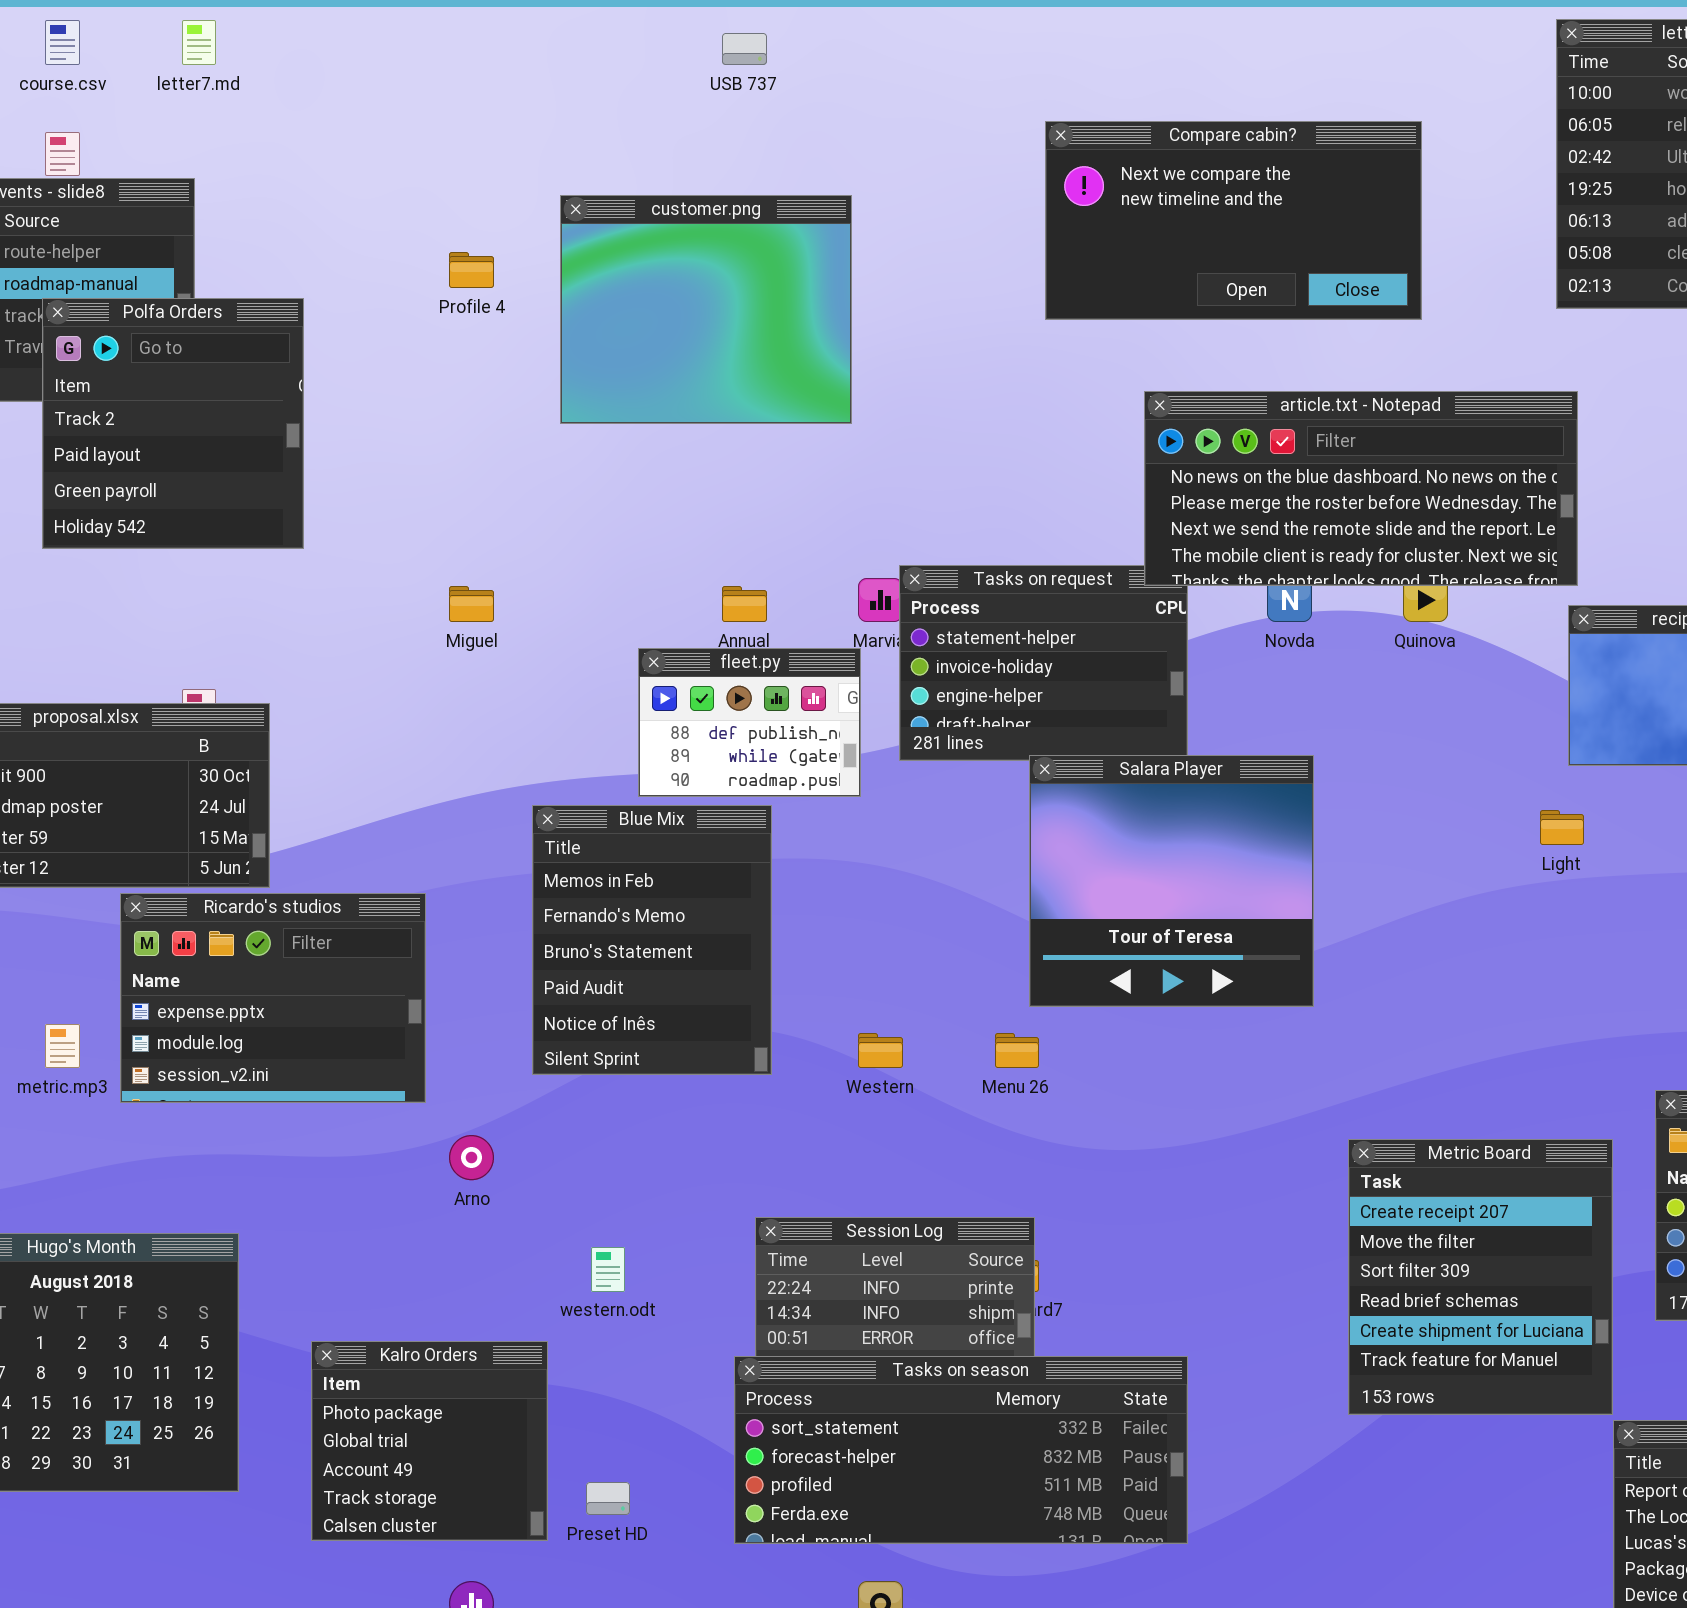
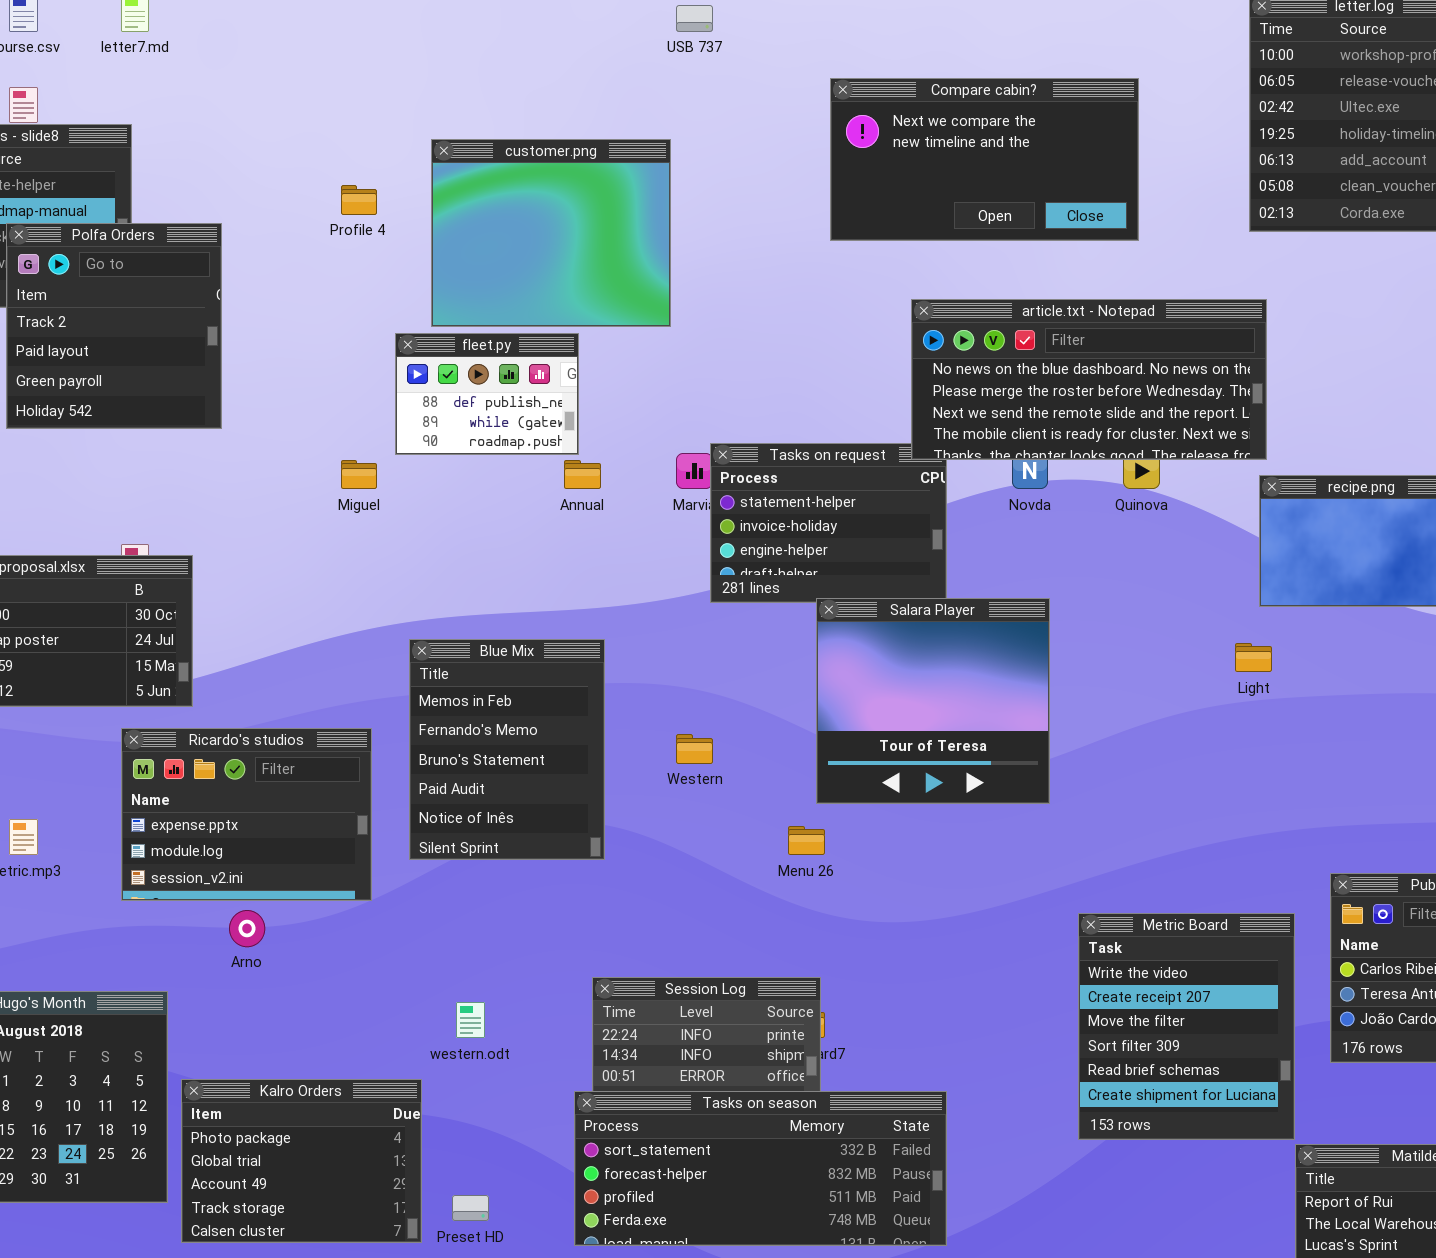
USB 737: [722,33,767,65] -> [676,5,713,32], moved
fleet.py: [638,648,861,797] -> [395,333,579,455], moved
Ricardo's studios: [120,893,426,1103] -> [121,728,372,901], moved
Western: [858,1033,903,1068] -> [676,734,713,764], moved
Arno: [449,1135,494,1180] -> [229,910,265,947], moved
Metric Board: [1348,1139,1613,1415] -> [1078,913,1295,1140], scrolled up 1 row
Kalro Orders: [311,1341,548,1541] -> [181,1079,422,1243], resized

